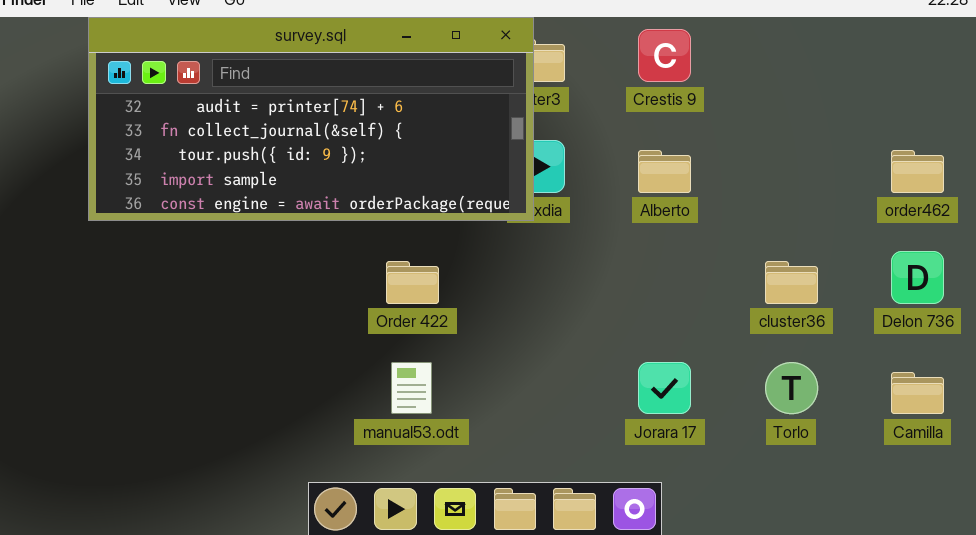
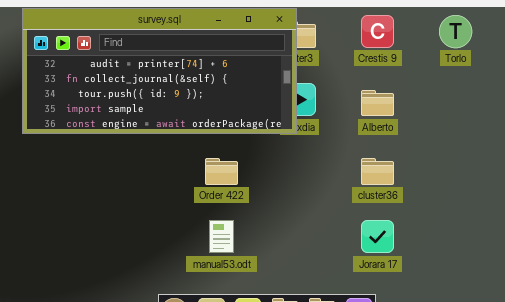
cluster36: [765,261,818,304] -> [361,158,394,185], moved
Torlo: [765,362,818,414] -> [439,15,472,48], moved

